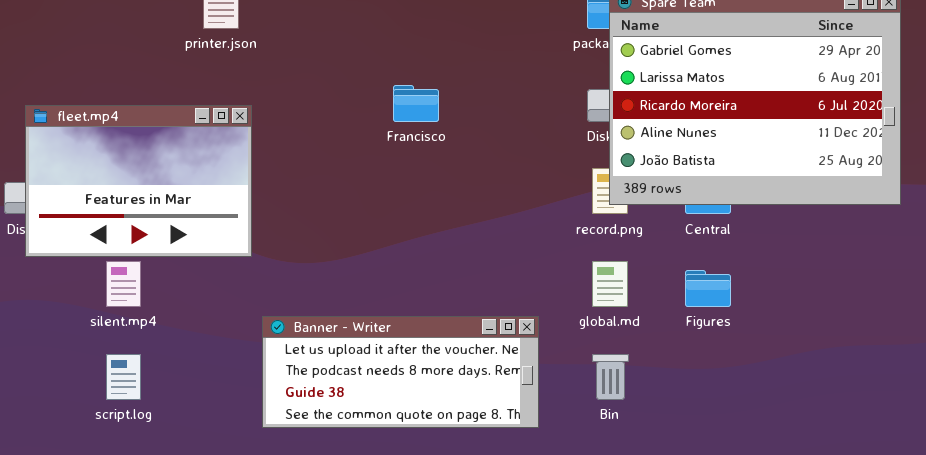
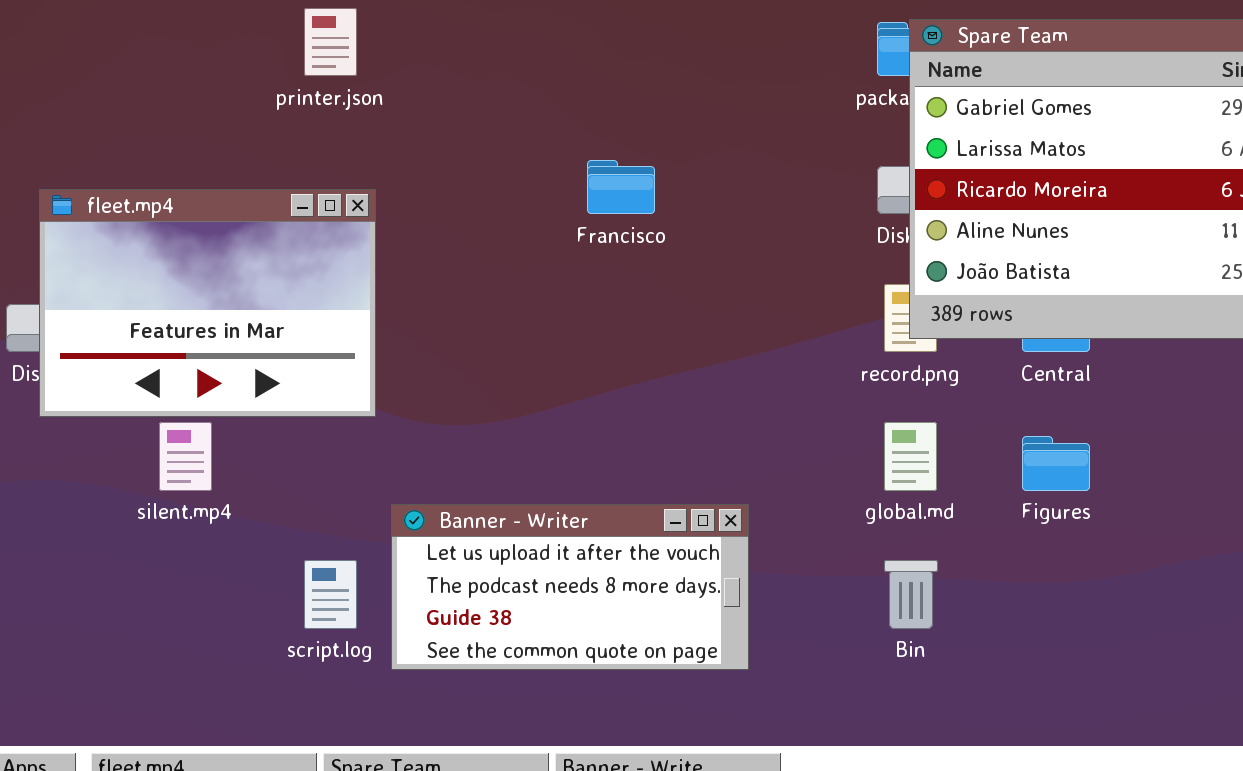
Banner - Writer: [262,316,539,428] -> [391,504,749,670], resized
script.log: [106,354,141,400] -> [304,560,357,629], moved

